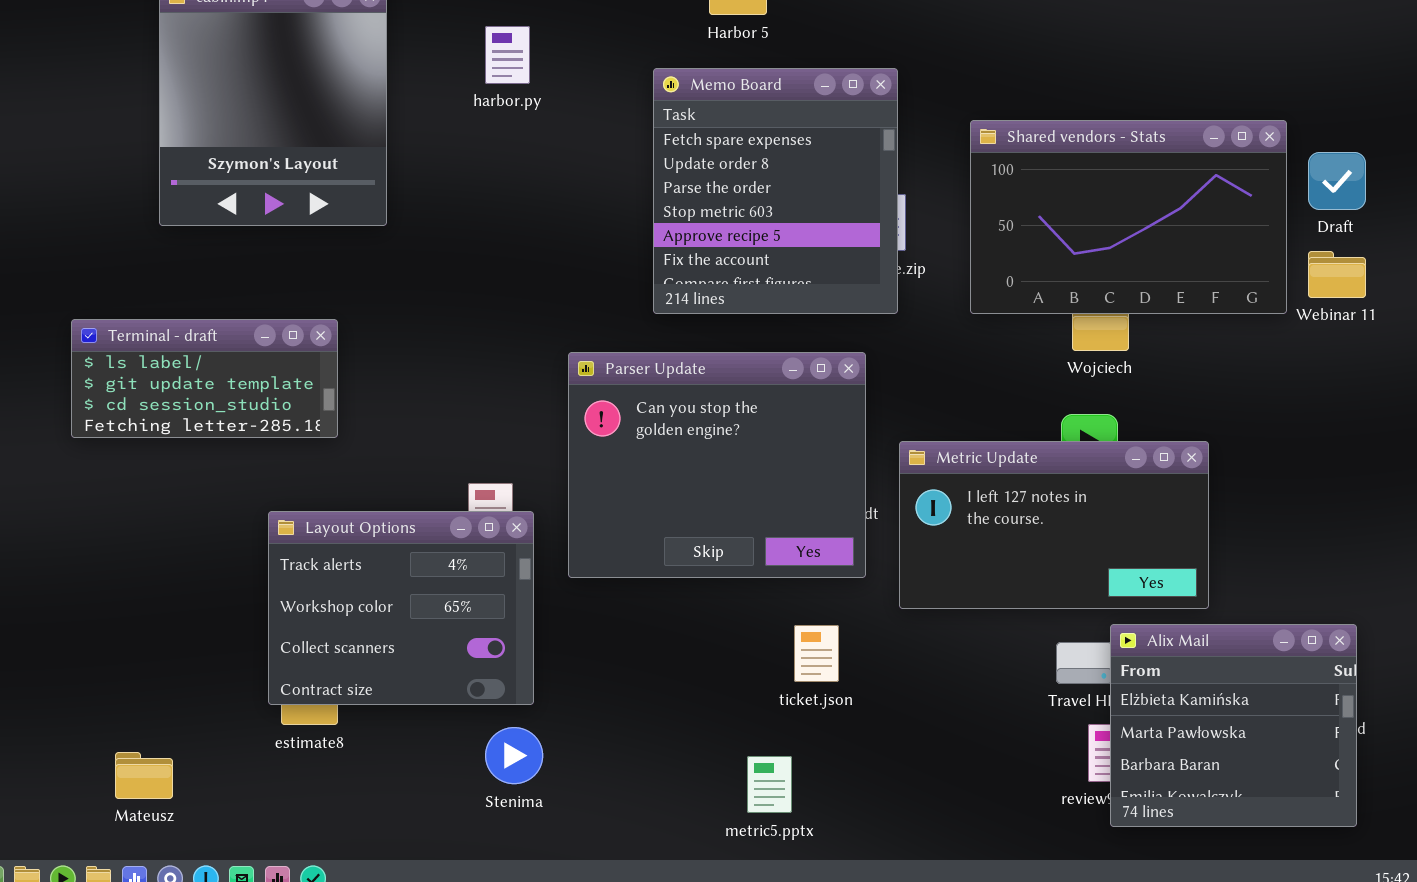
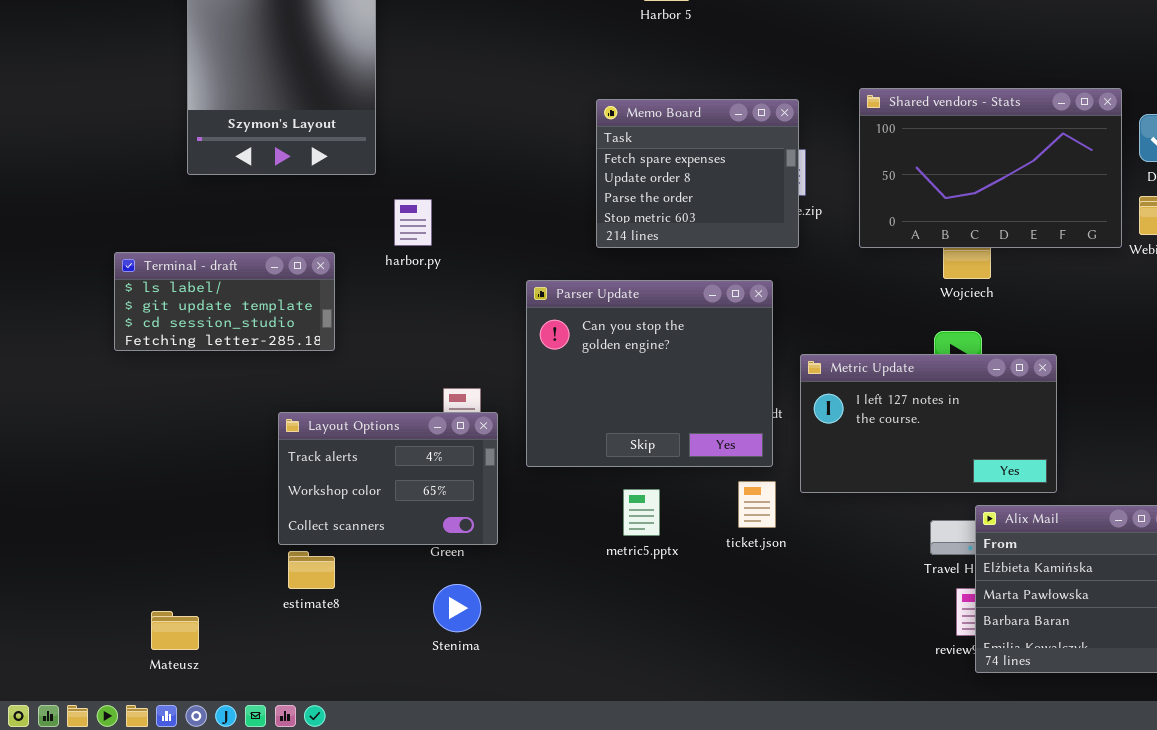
harbor.py: [485,26,530,84] -> [394,199,432,246], moved
Memo Board: [653,68,898,314] -> [596,99,799,248], resized
Layout Options: [268,511,534,705] -> [278,412,498,545], resized
ticket.json: [794,625,839,682] -> [738,481,776,528], moved
Stenima: [485,727,543,784] -> [433,584,481,632], moved
metric5.pptx: [747,756,792,813] -> [623,489,660,536], moved

